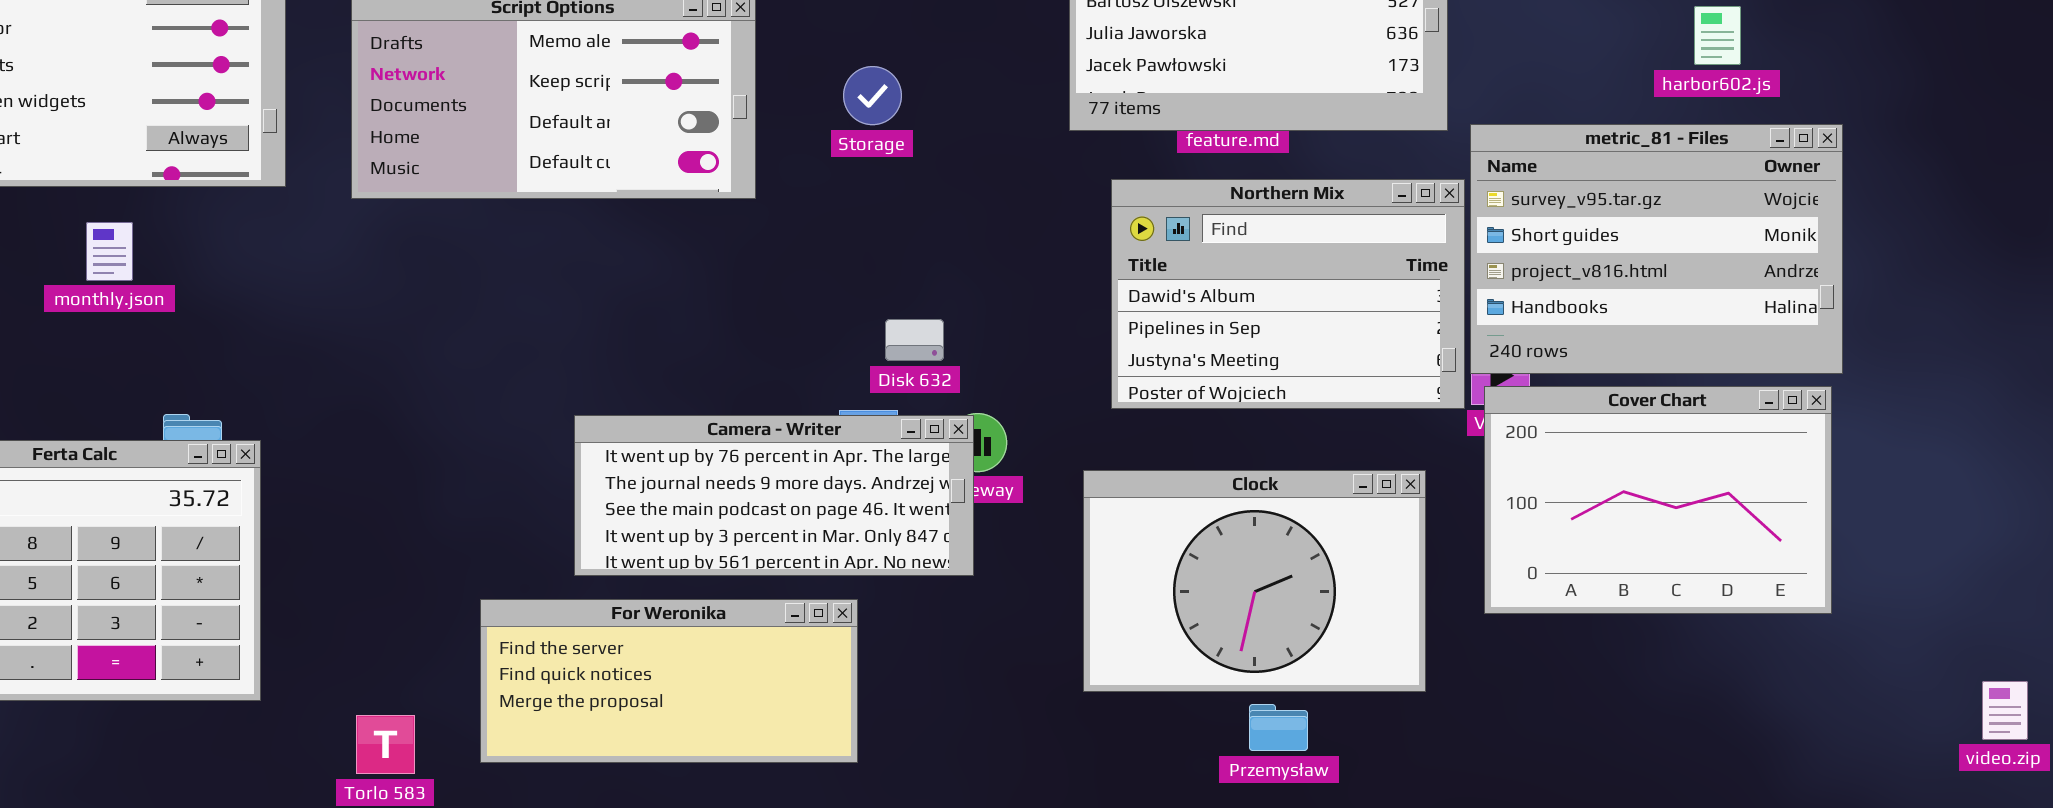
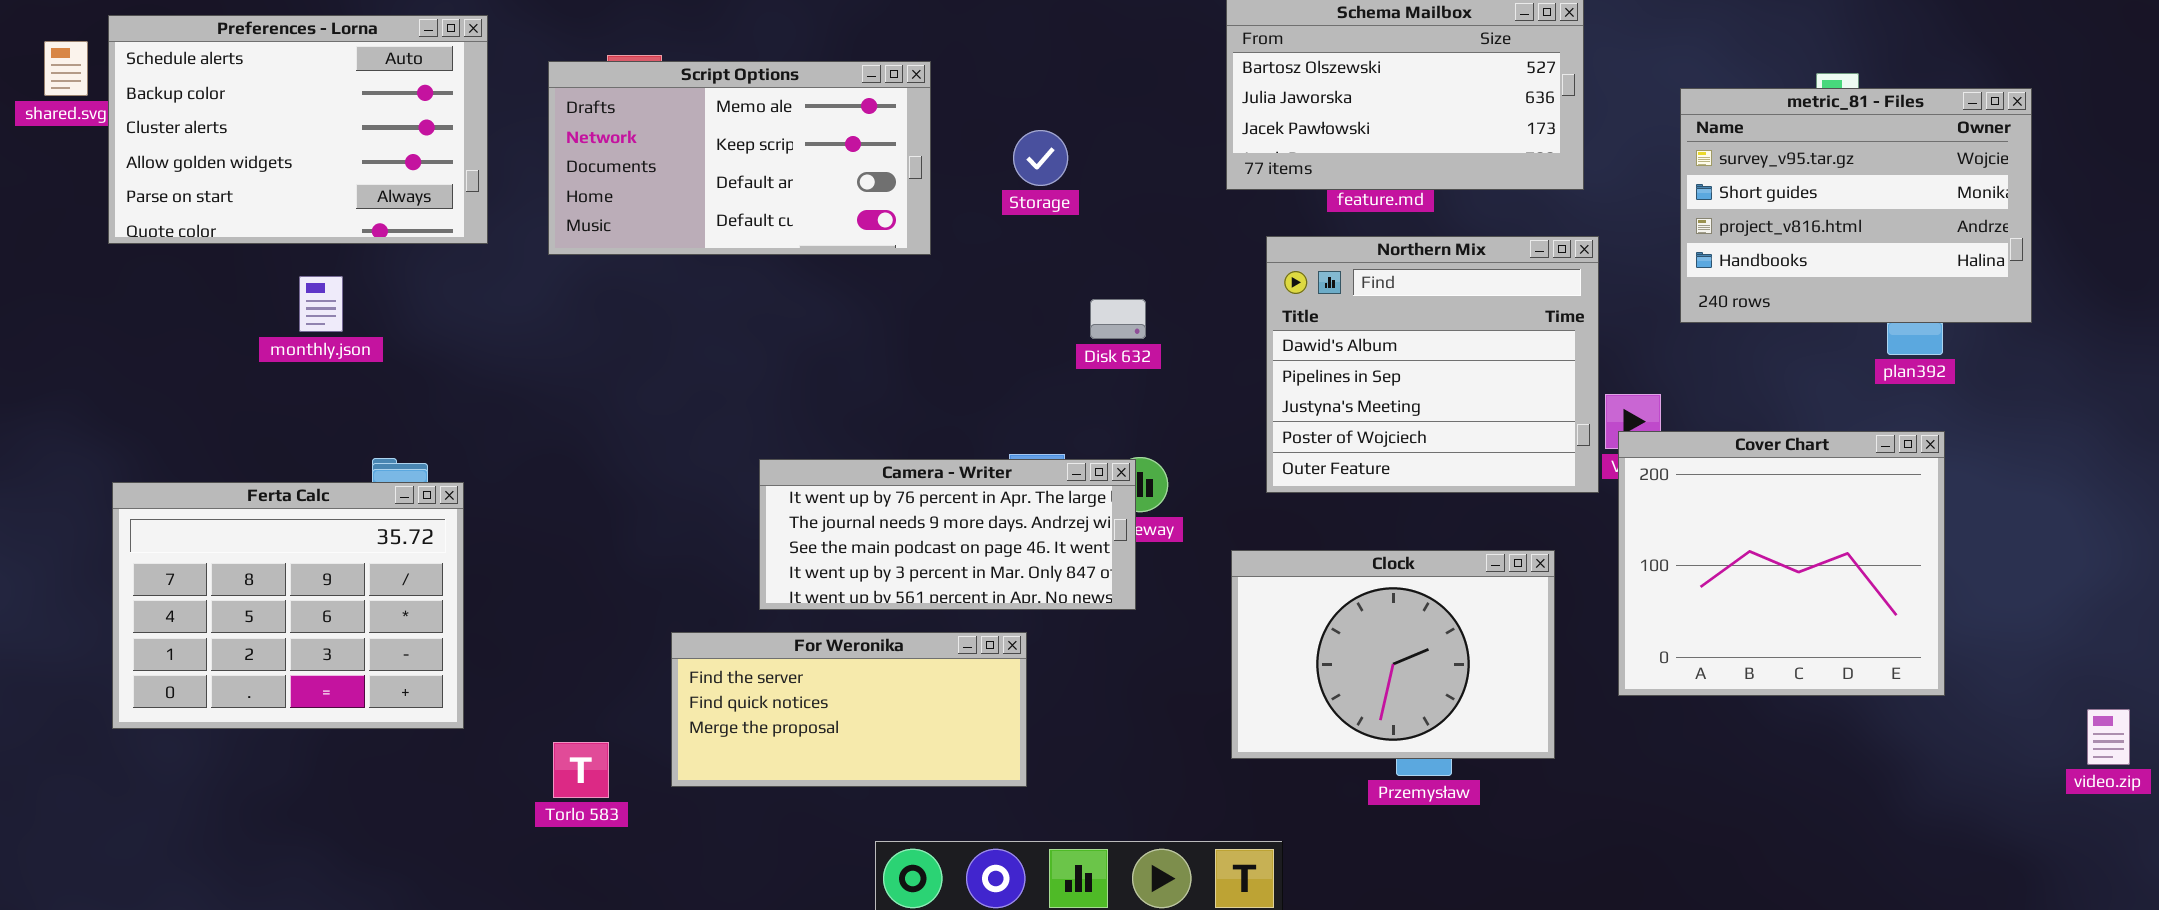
metric_81 - Files: [1470,124,1843,374] -> [1680,88,2032,323], moved
Northern Mix: [1111,179,1465,409] -> [1266,236,1599,493], resized
Disk 632: [885,319,944,361] -> [1090,299,1146,339], moved
Cover Chart: [1484,386,1832,614] -> [1618,431,1945,696], resized
Clock: [1083,470,1426,692] -> [1231,550,1555,759], moved

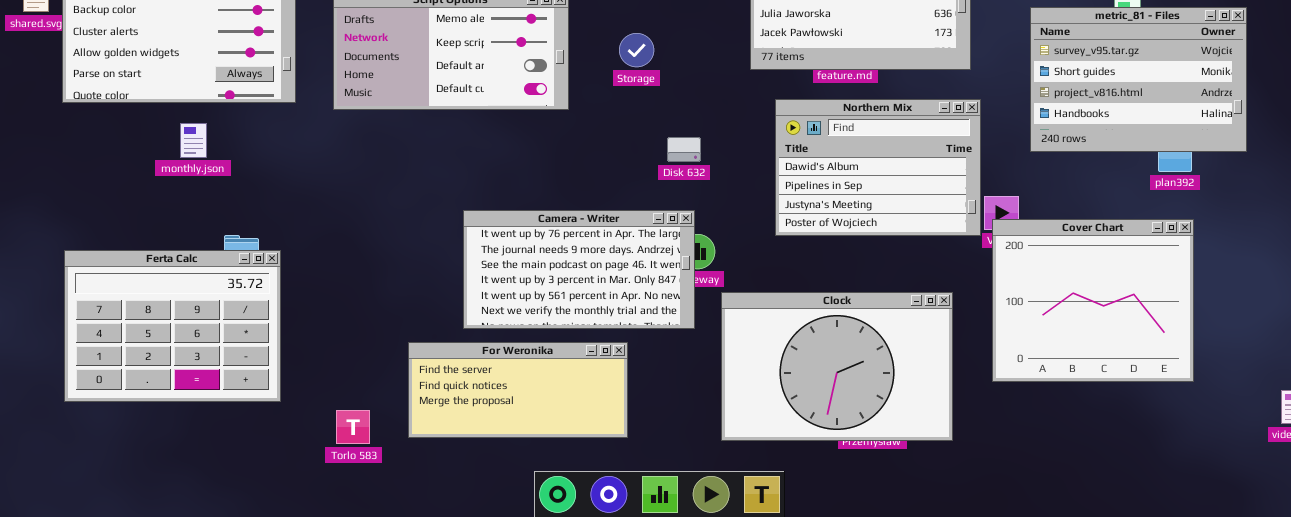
Northern Mix: [1266,236,1599,493] -> [775,99,981,236], resized
Camera - Writer: [759,459,1136,610] -> [463,210,695,329], resized
Clock: [1231,550,1555,759] -> [721,292,953,441], resized

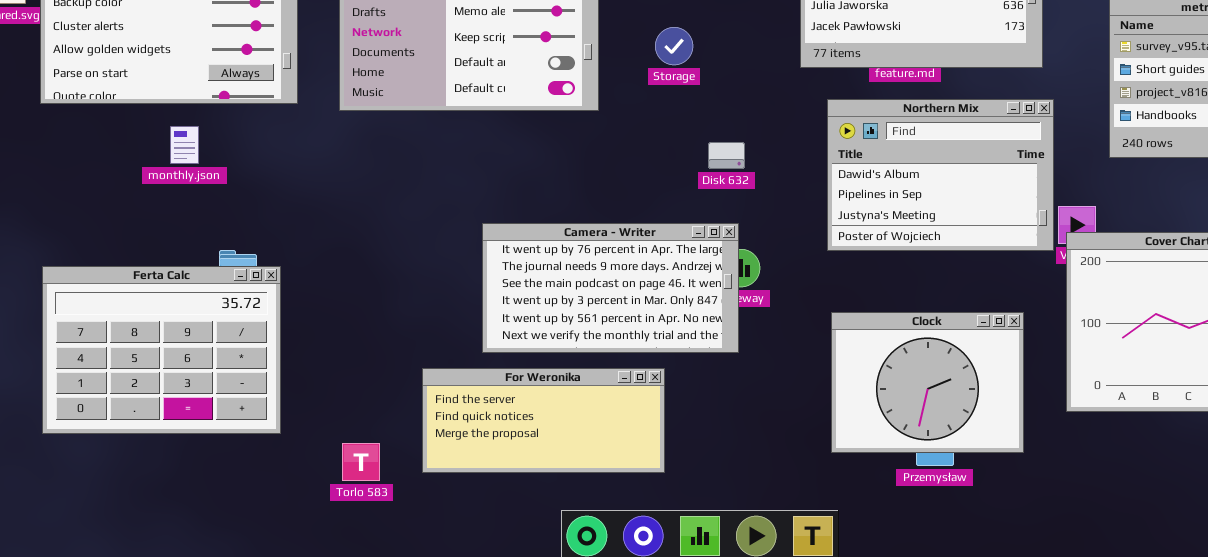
Clock: [721,292,953,441] -> [831,312,1024,453], resized

